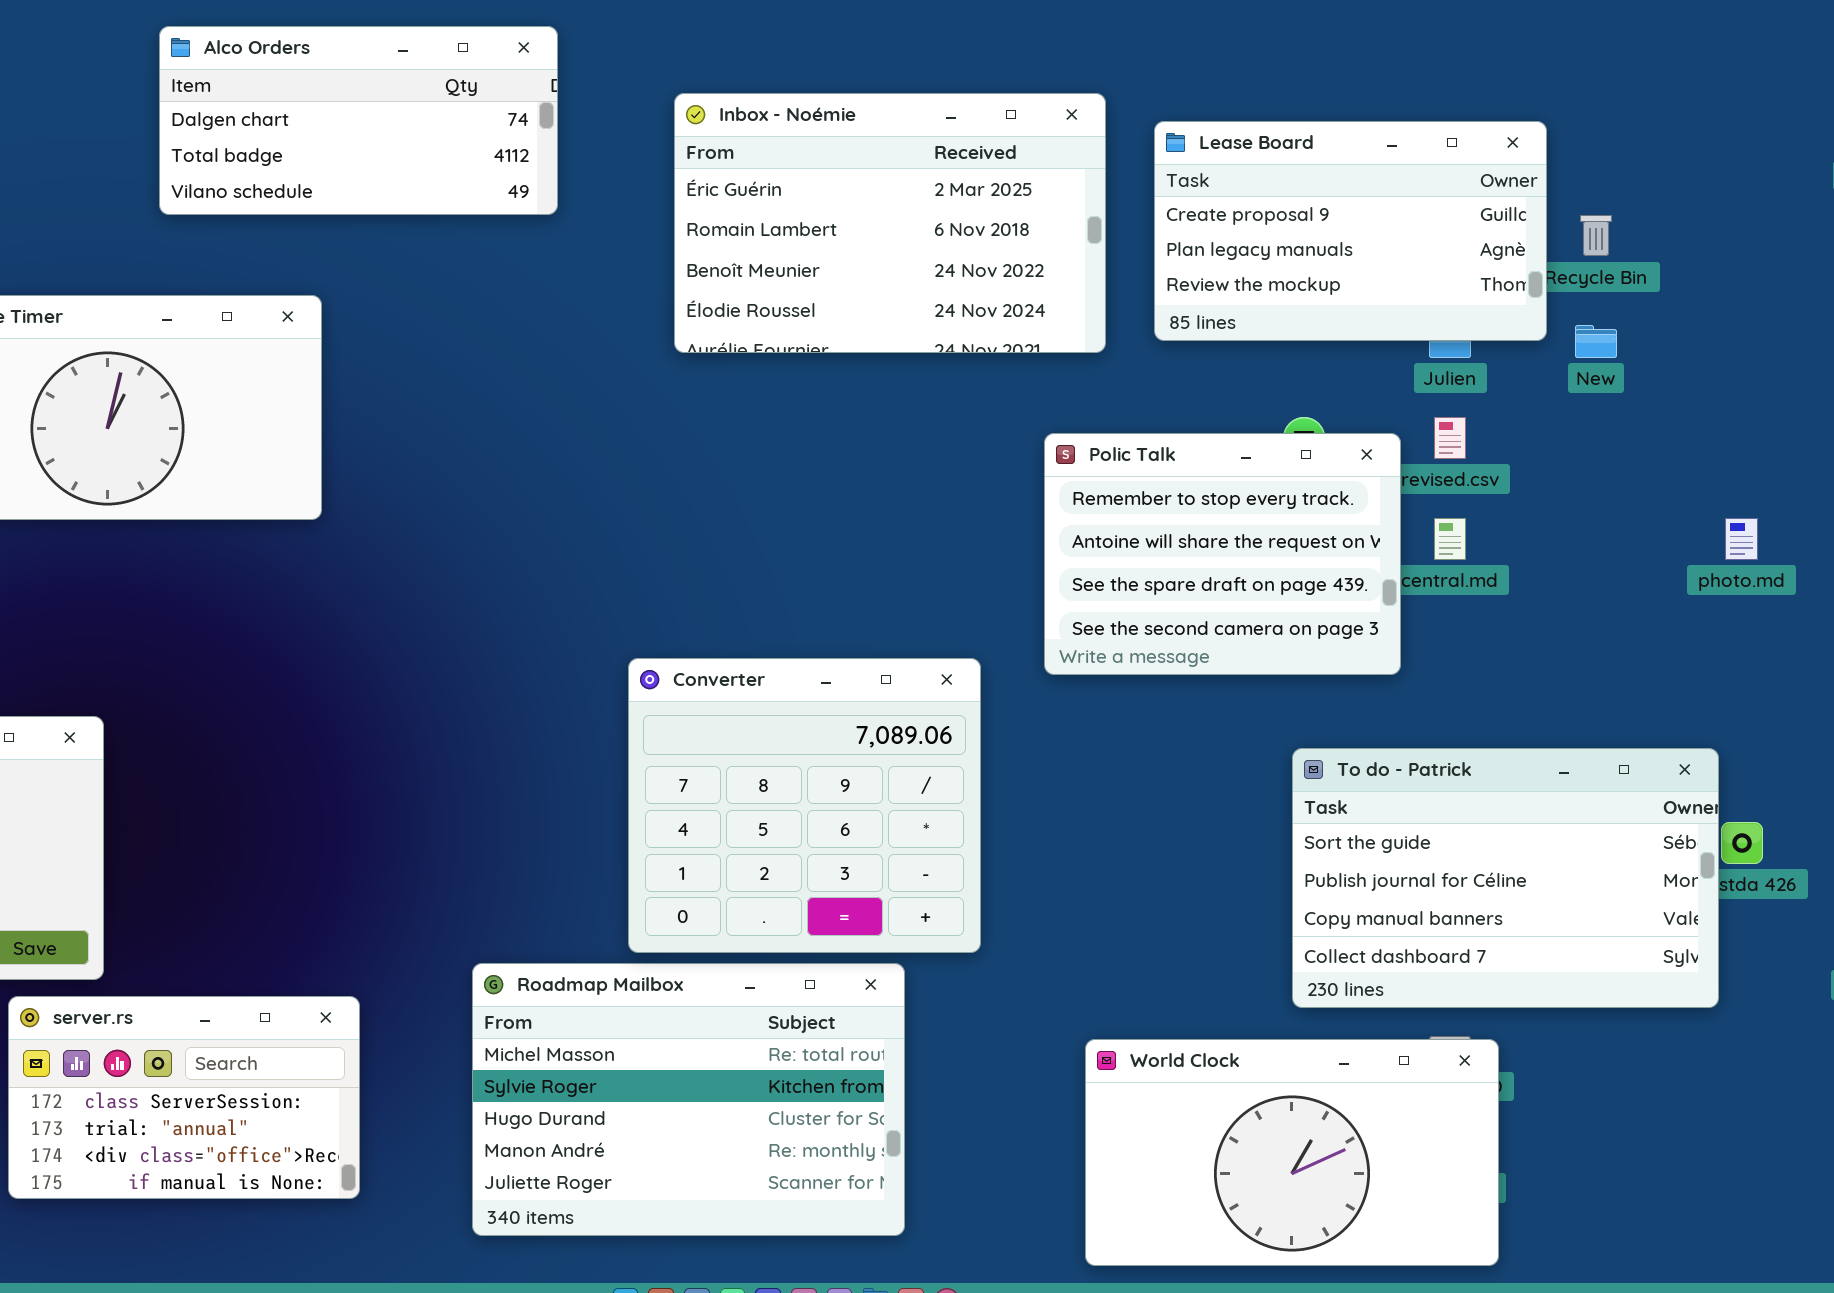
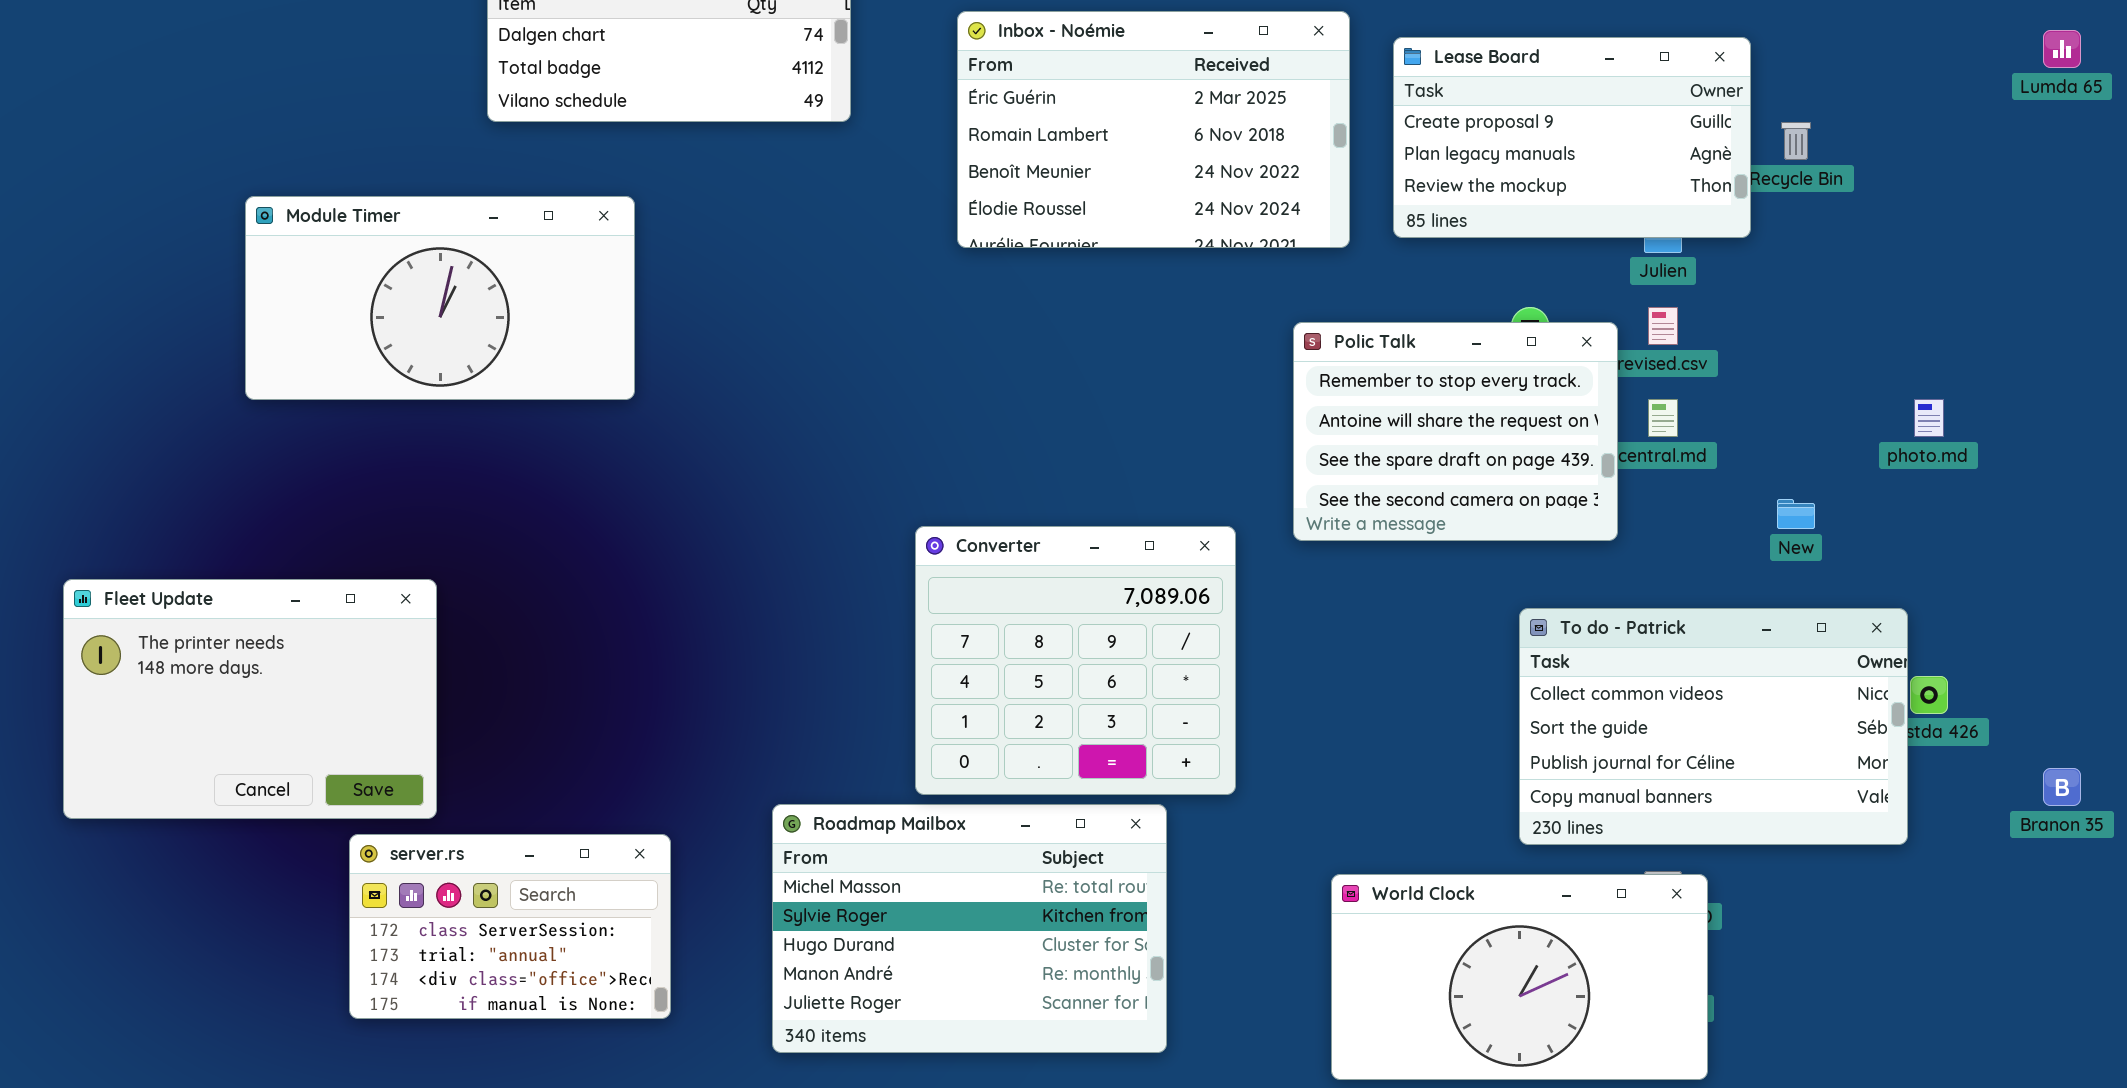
New: [1575,325,1617,358] -> [1777,499,1815,529], moved
To do - Patrick: [1292,748,1719,1008] -> [1519,608,1908,845], scrolled up 1 row

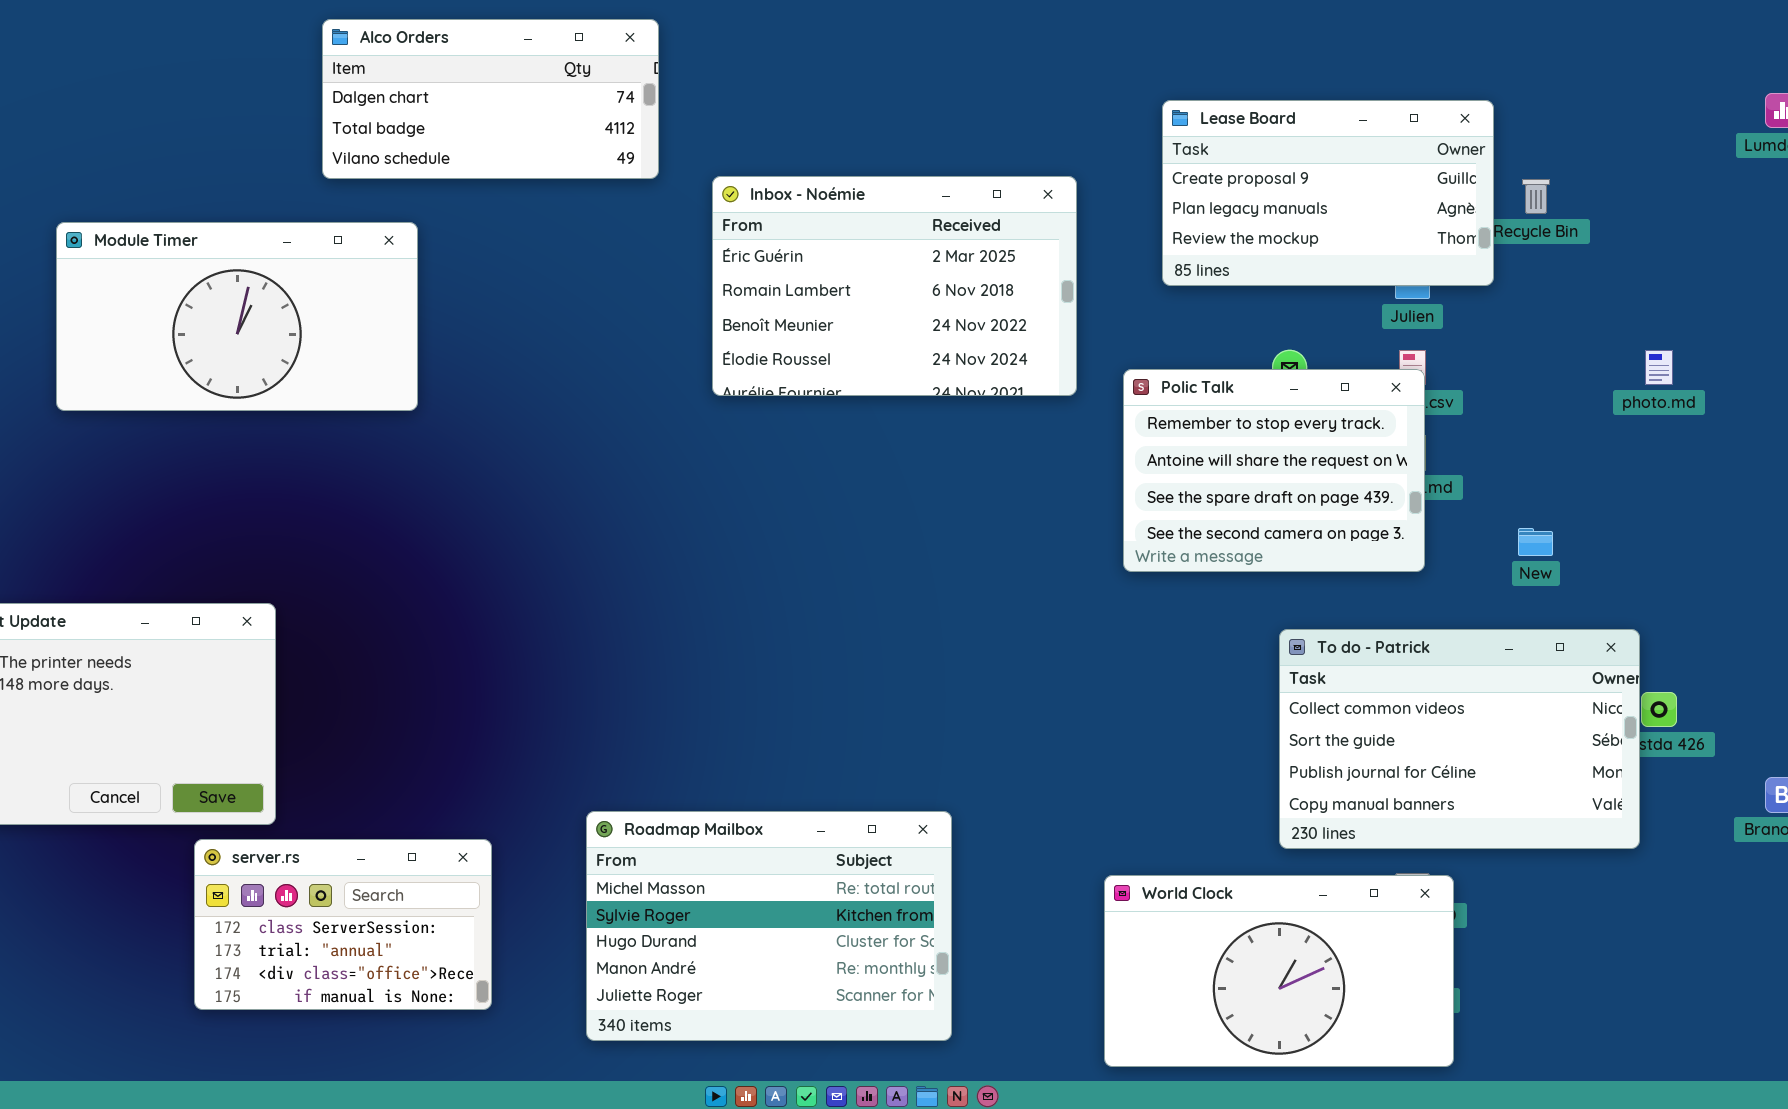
Inbox - Noémie: [957,11,1350,248] -> [712,176,1077,396], moved
Module Timer: [245,196,635,400] -> [56,222,418,411], moved
Polic Talk: [1293,322,1618,541] -> [1123,369,1425,572], moved
photo.md: [1914,399,1944,437] -> [1645,350,1673,385], moved
Converter: [915,526,1236,795] -> none, closed

